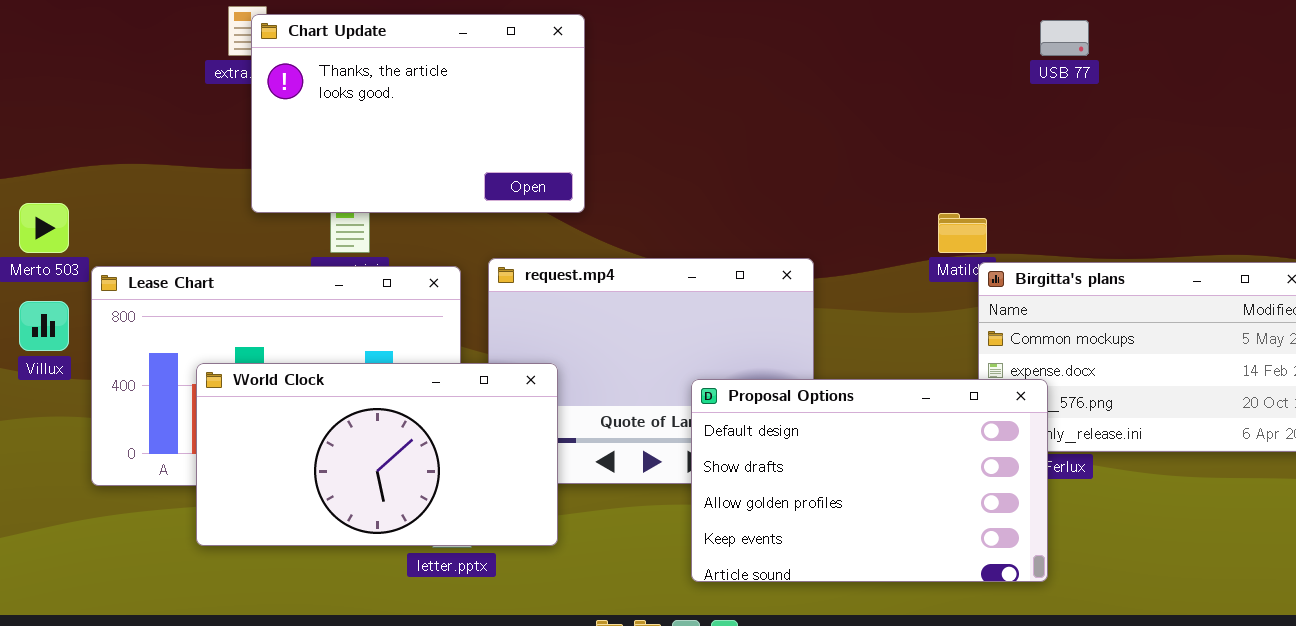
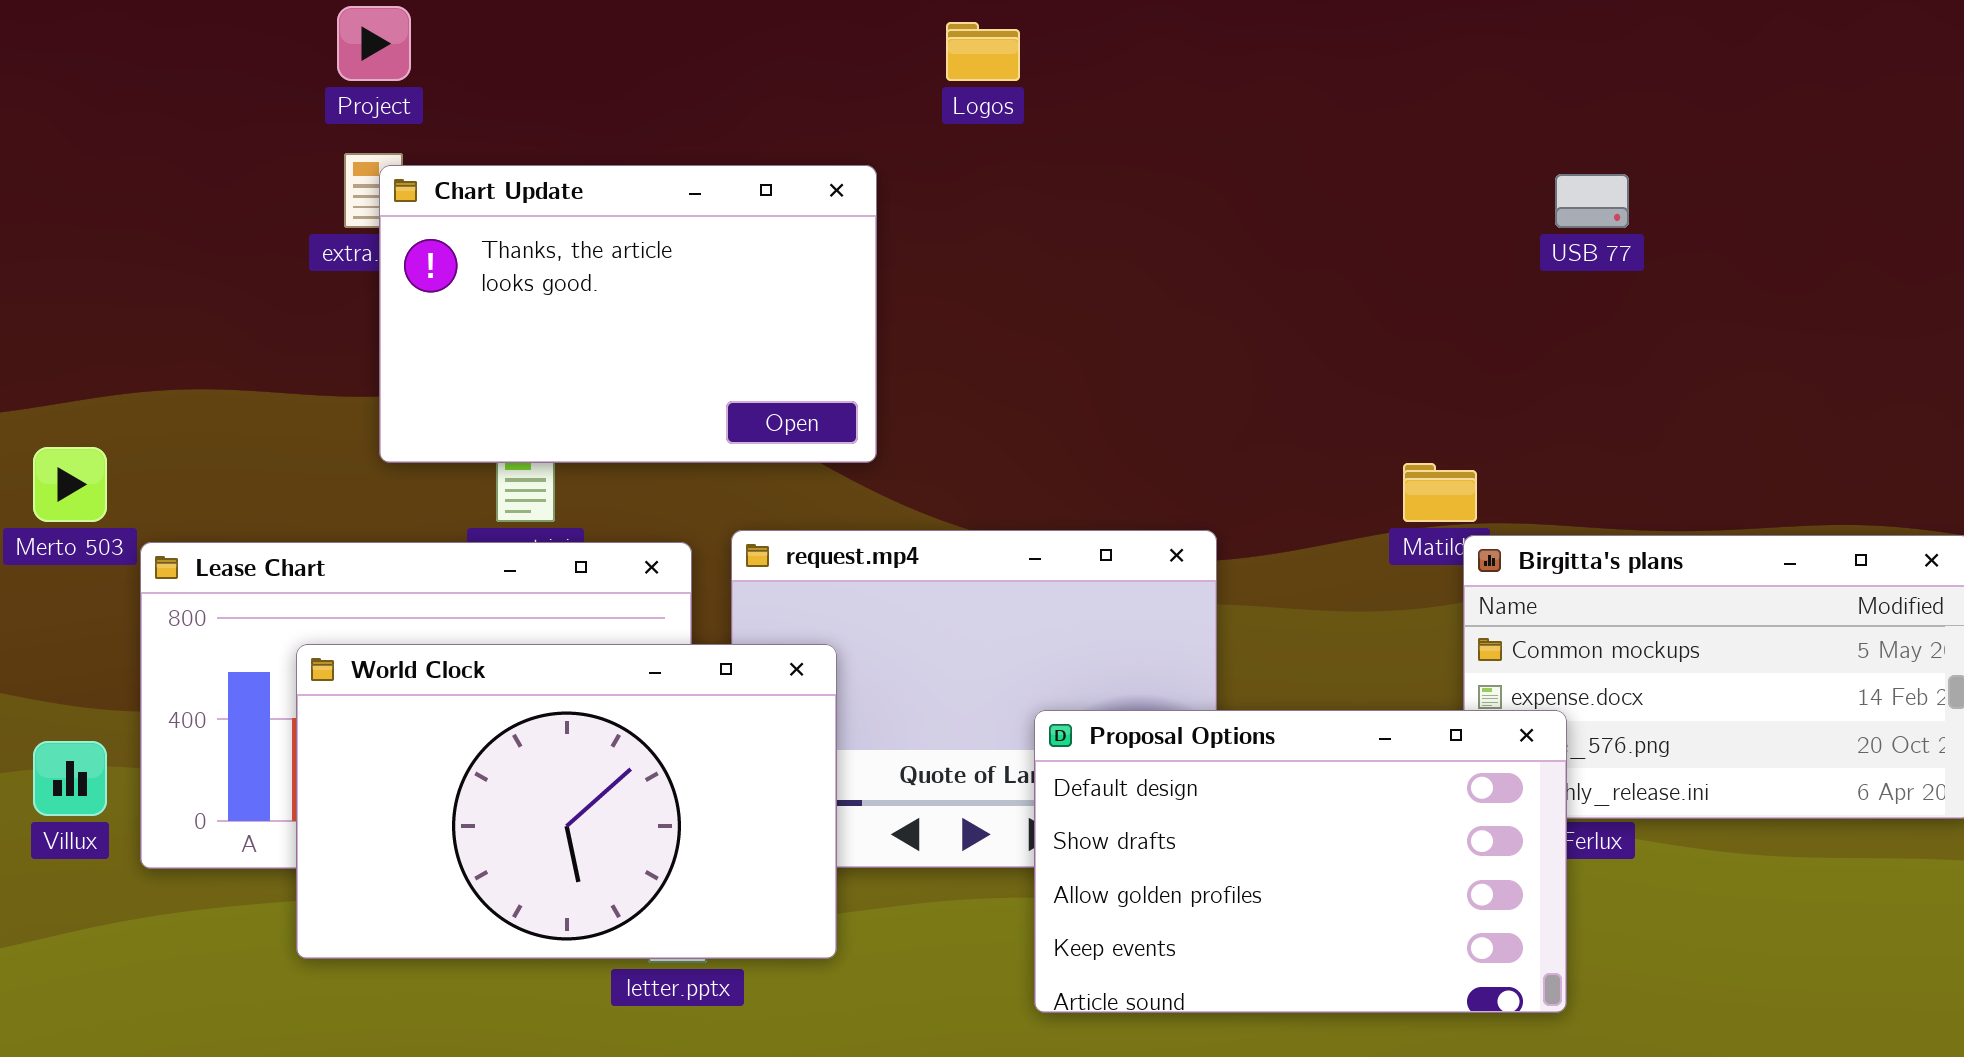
Villux: [19,301,69,351] -> [33,741,107,816], moved
World Clock: [196,363,558,546] -> [296,644,837,959], resized

